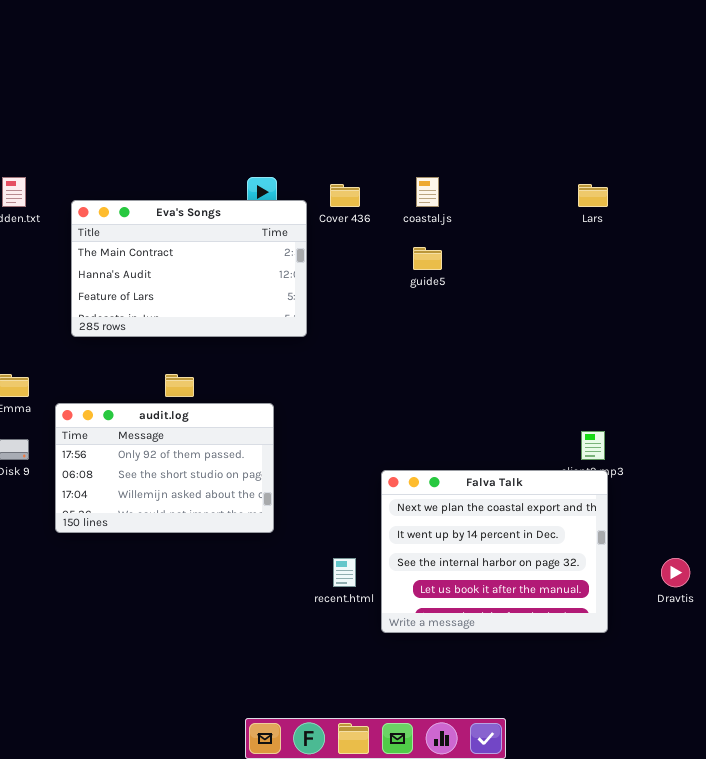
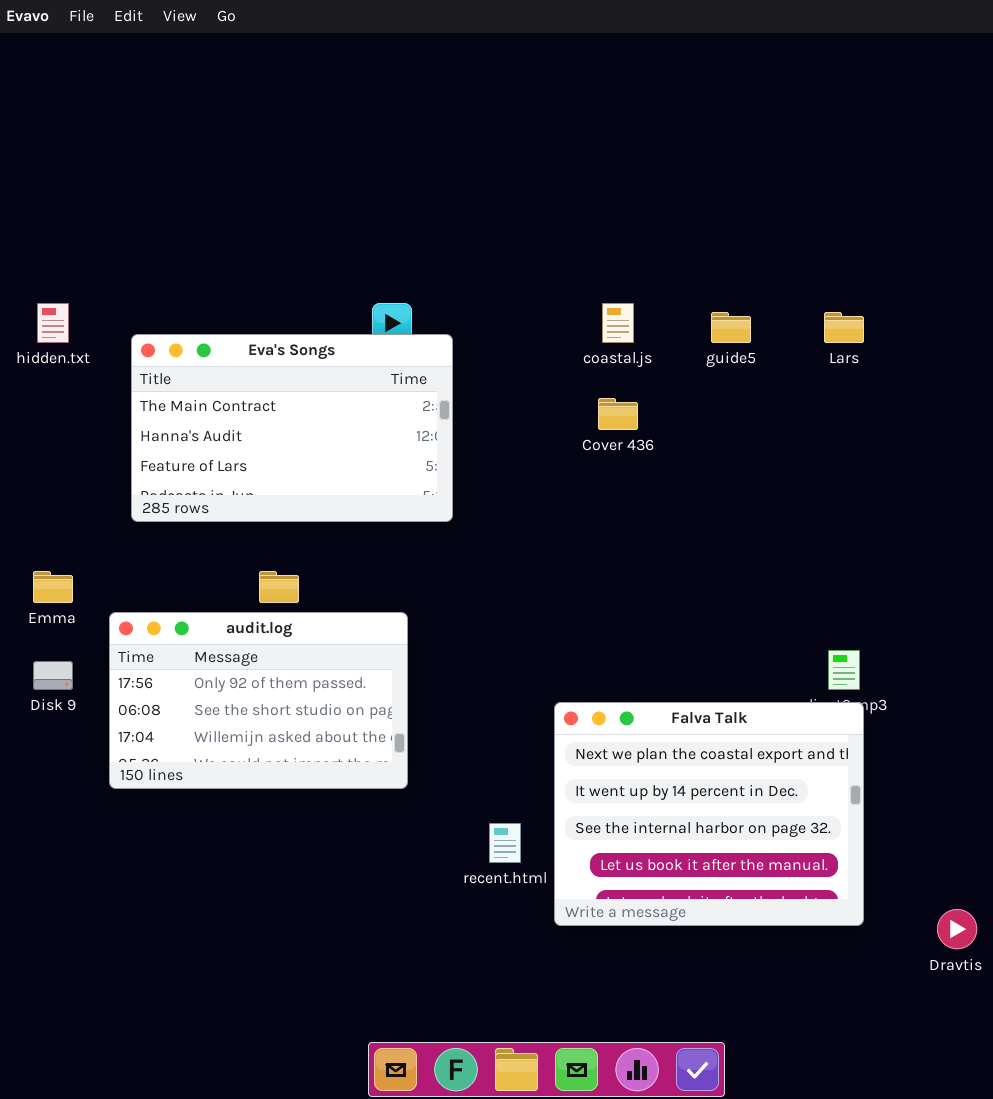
Cover 436: [330,184,360,207] -> [598,398,638,430], moved
guide5: [413,247,442,270] -> [711,312,751,343], moved
Dravtis: [661,558,690,587] -> [937,909,977,949], moved

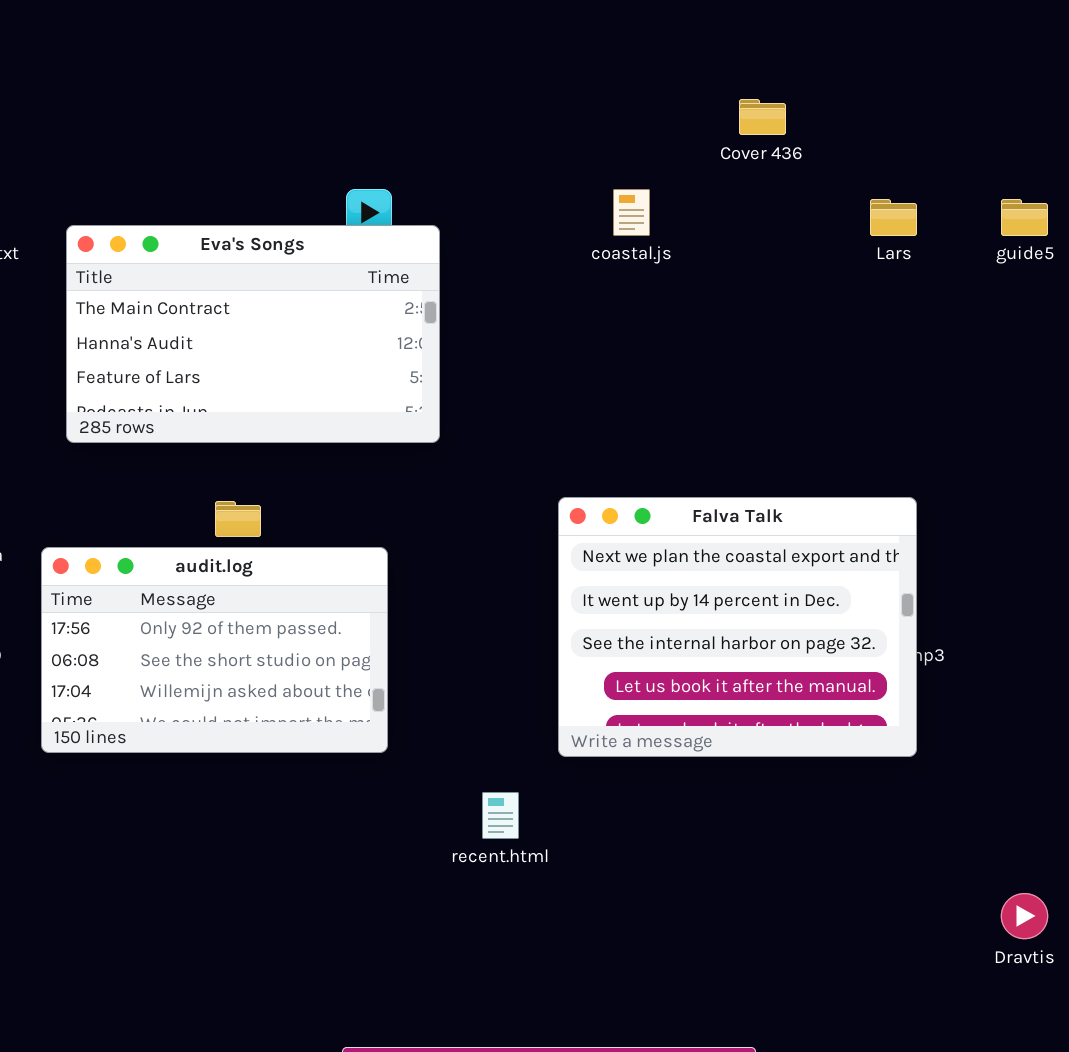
guide5: [711,312,751,343] -> [1001,199,1048,236], moved
Cover 436: [598,398,638,430] -> [739,99,786,135], moved
Falva Talk: [554,702,864,926] -> [558,497,917,757], moved

